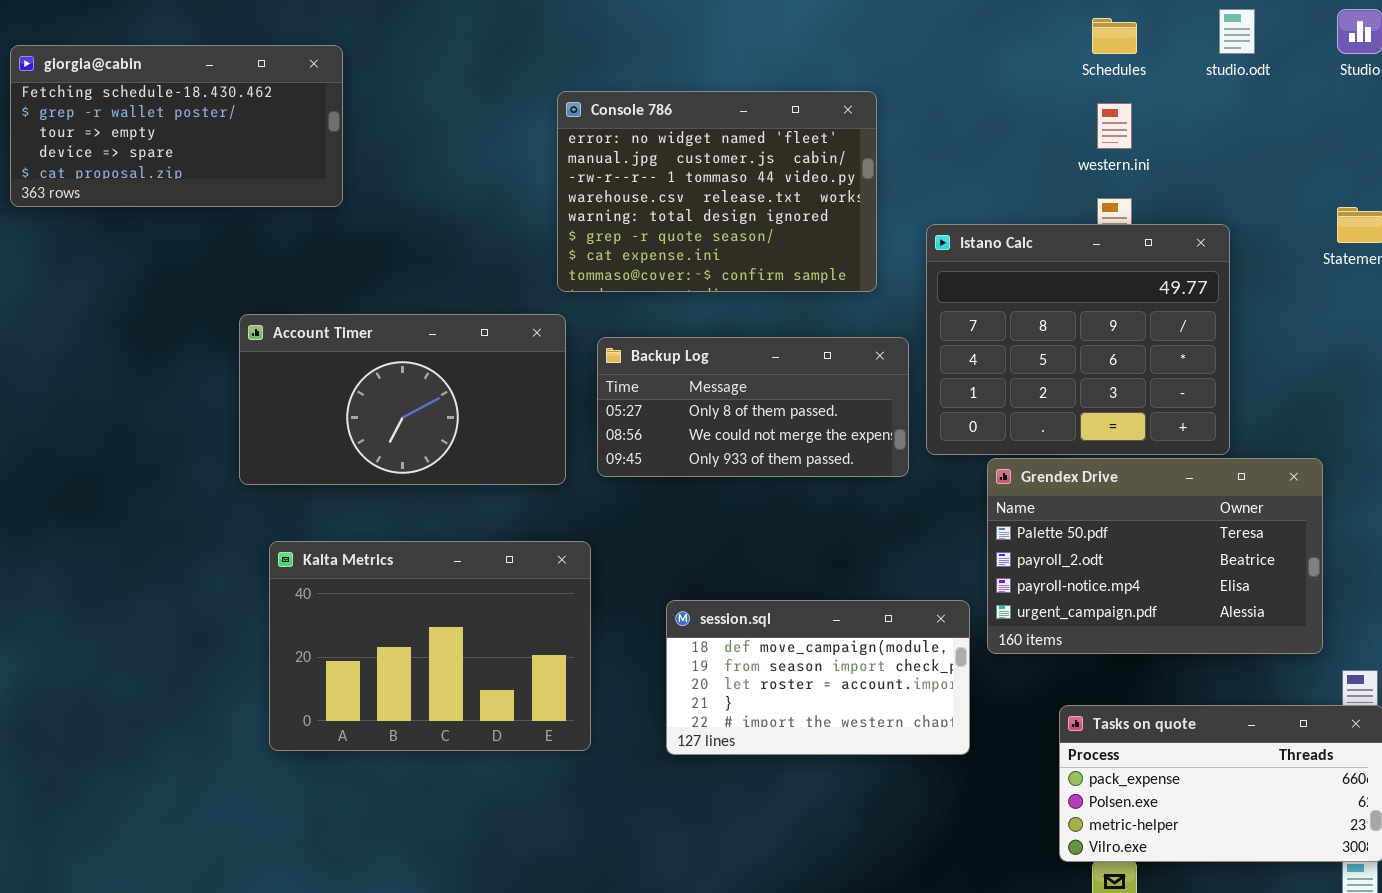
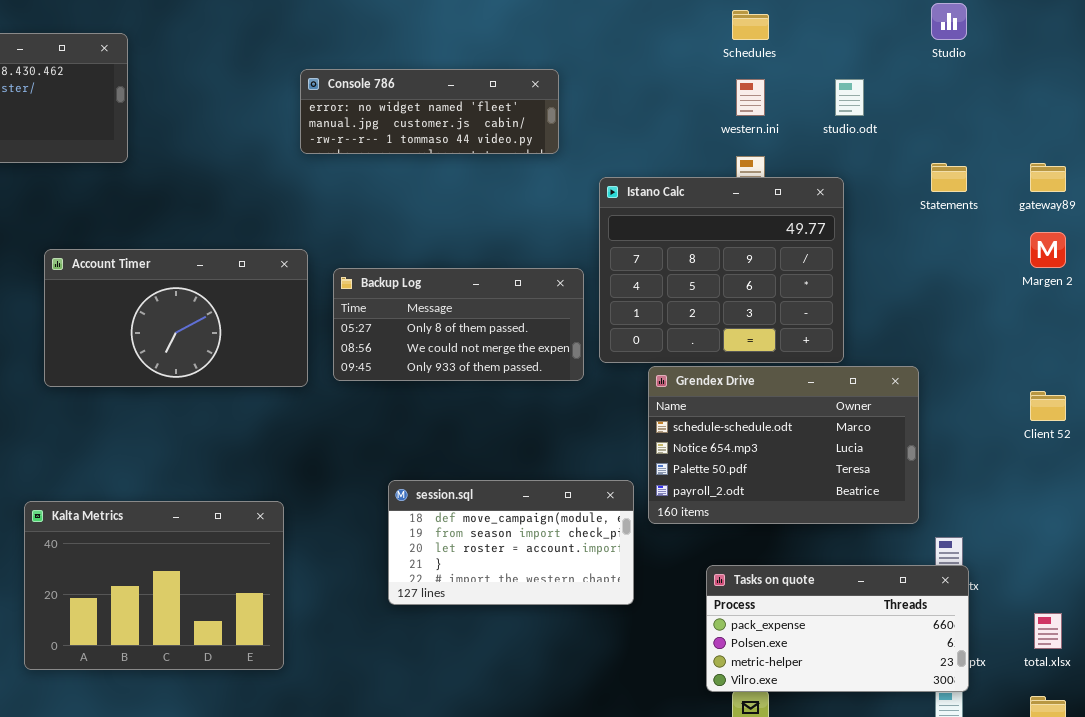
studio.odt: [1219,9,1255,54] -> [835,79,864,116], moved
Console 786: [557,91,877,292] -> [300,69,559,154], resized
Grendex Drive: [987,458,1323,654] -> [648,366,919,524], scrolled up 2 rows
Kalta Metrics: [269,541,591,751] -> [24,501,284,670], moved

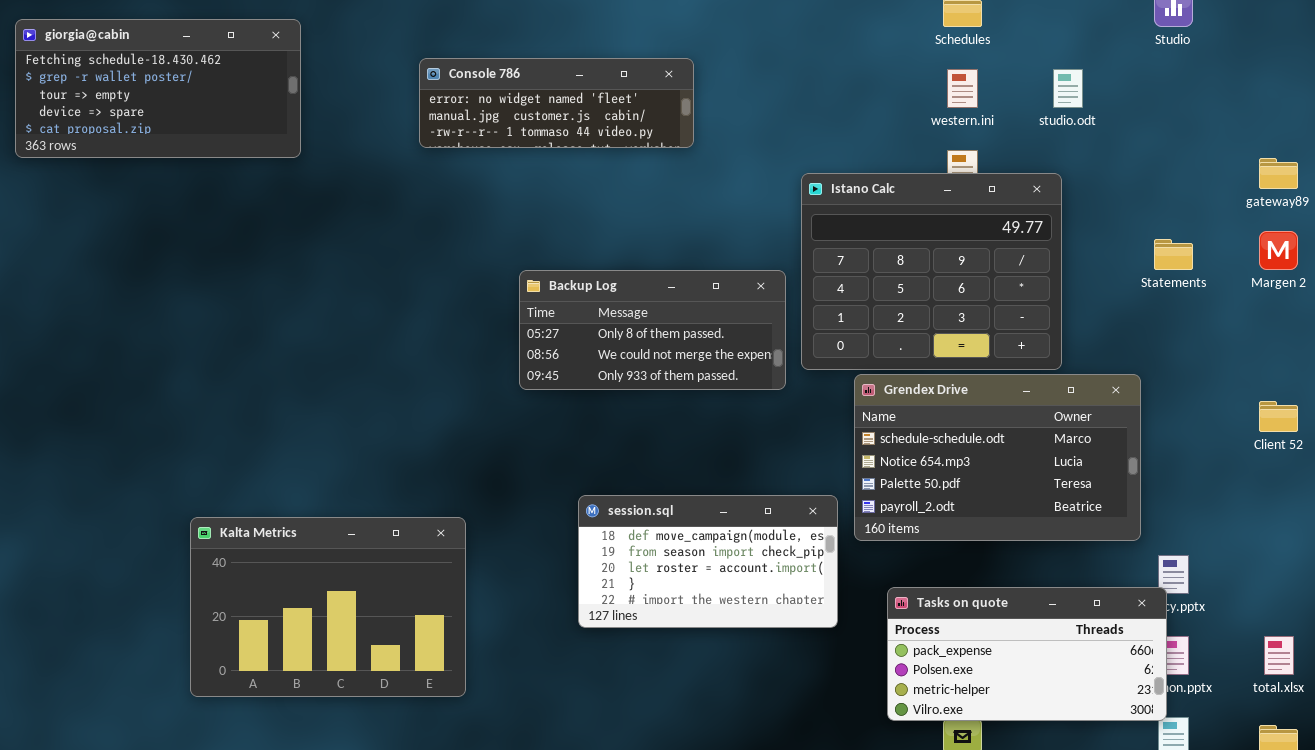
Console 786: [300,69,559,154] -> [419,58,694,148], moved
Statements: [931,163,967,192] -> [1154,239,1193,270], moved
Account Timer: [44,249,308,387] -> none, closed
Tasks on quote: [706,565,969,692] -> [887,587,1167,721], moved

